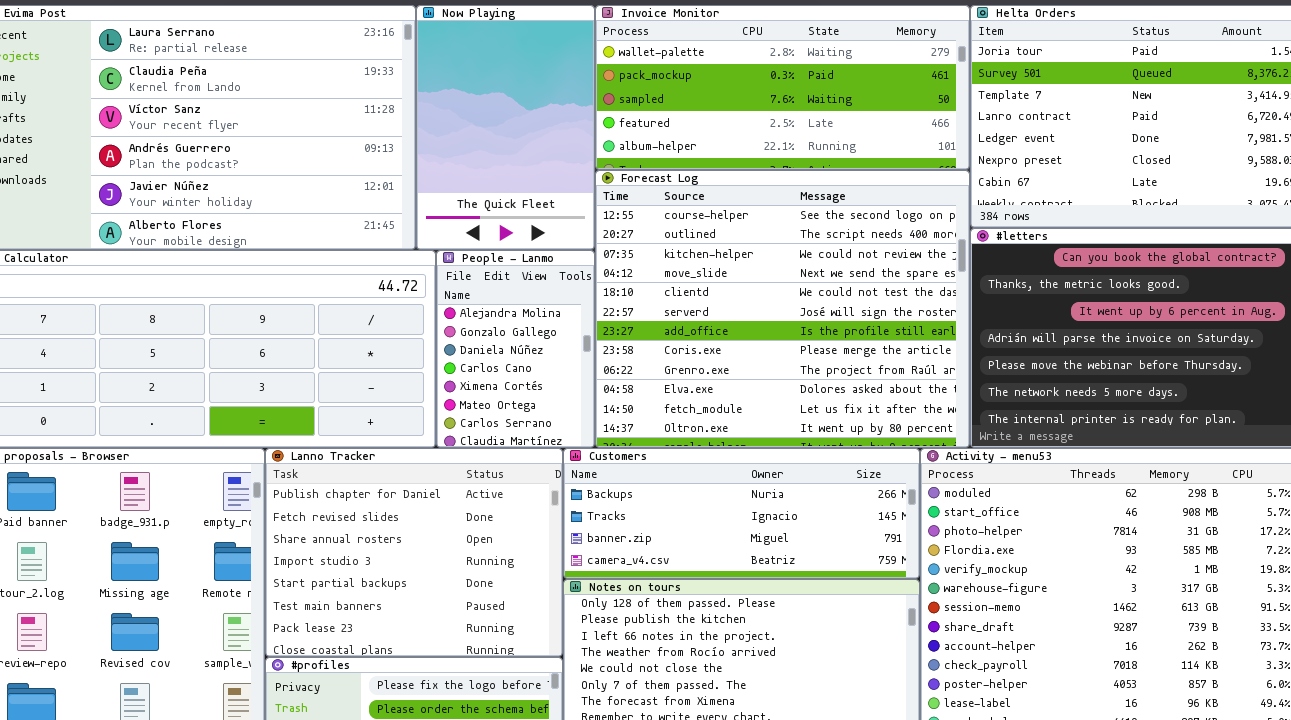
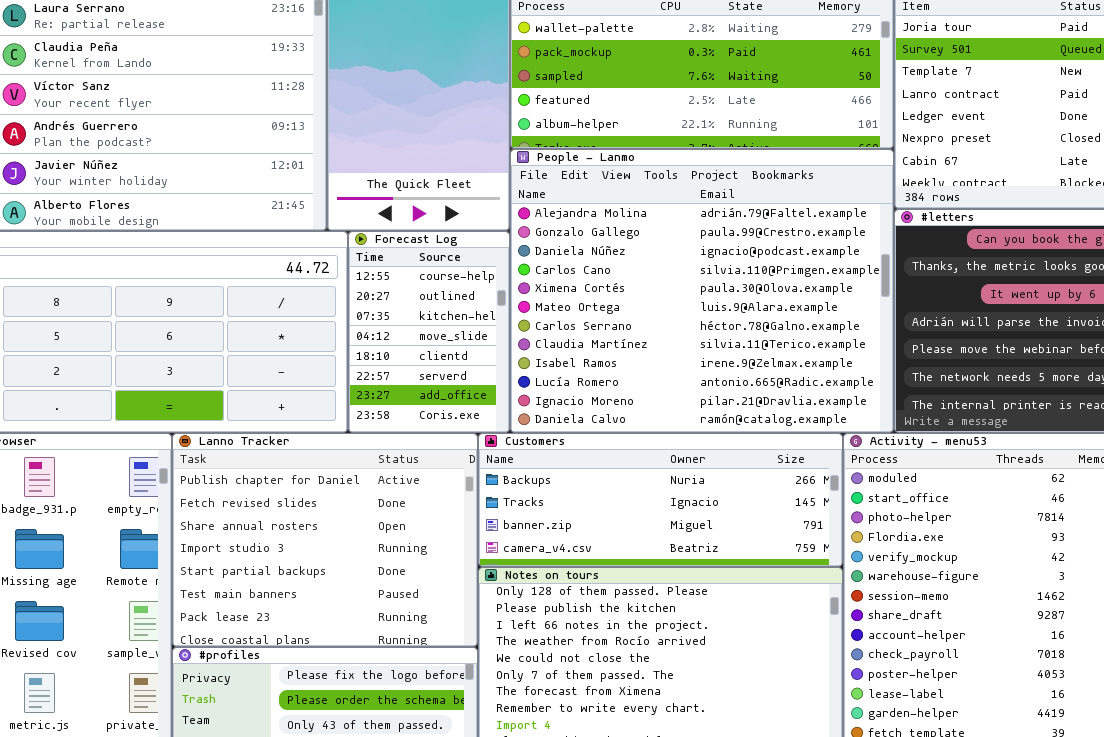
Forecast Log: [595,170,970,448] -> [348,231,510,433], moved, resized
People - Lanmo: [436,250,595,448] -> [510,149,894,433], moved, resized

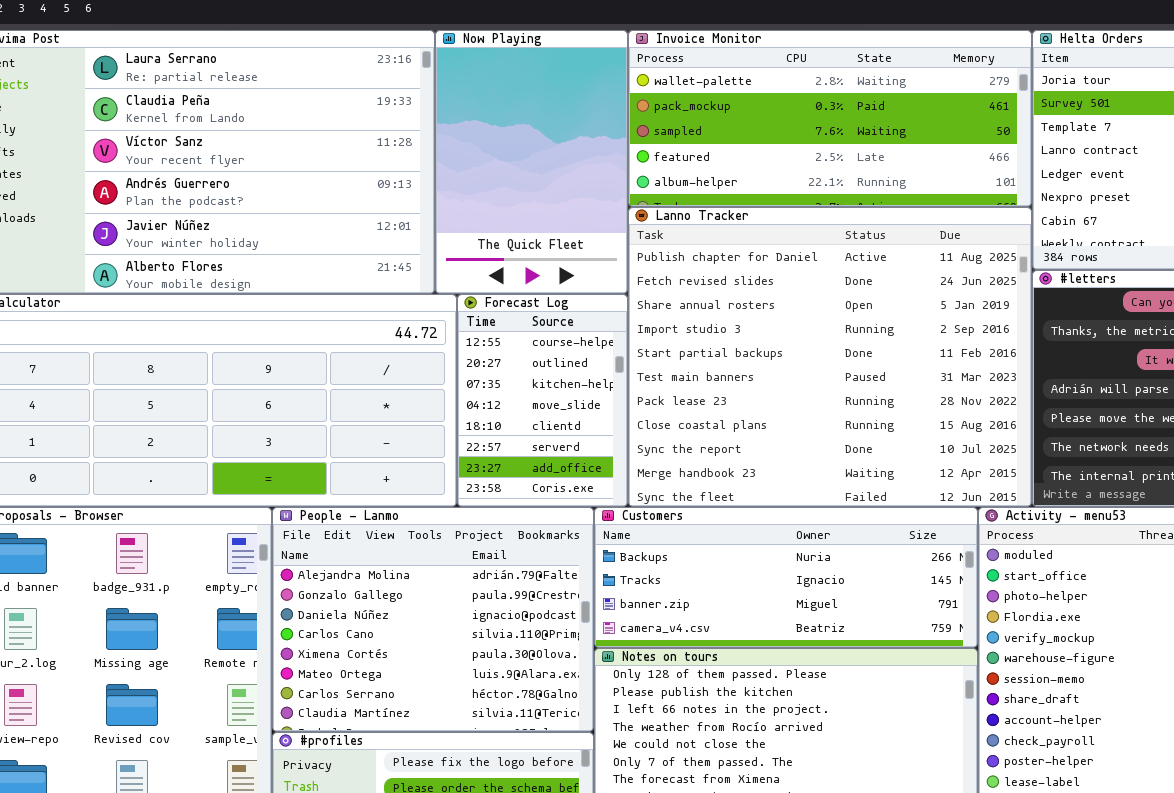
People - Lanmo: [510,149,894,433] -> [272,507,594,732], moved, resized
Lanno Tracker: [172,433,478,647] -> [628,207,1032,507], moved, resized

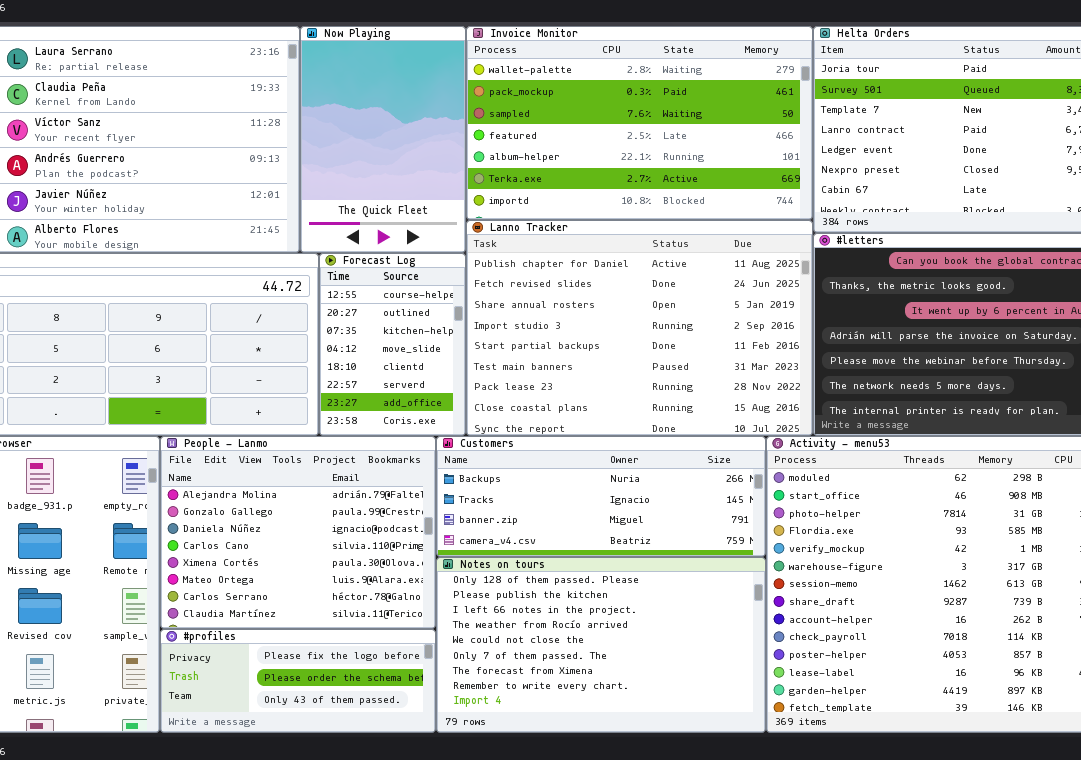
Invoice Monitor: [628,30,1032,207] -> [466,26,813,220], resized
Lanno Tracker: [628,207,1032,507] -> [466,220,813,436], resized

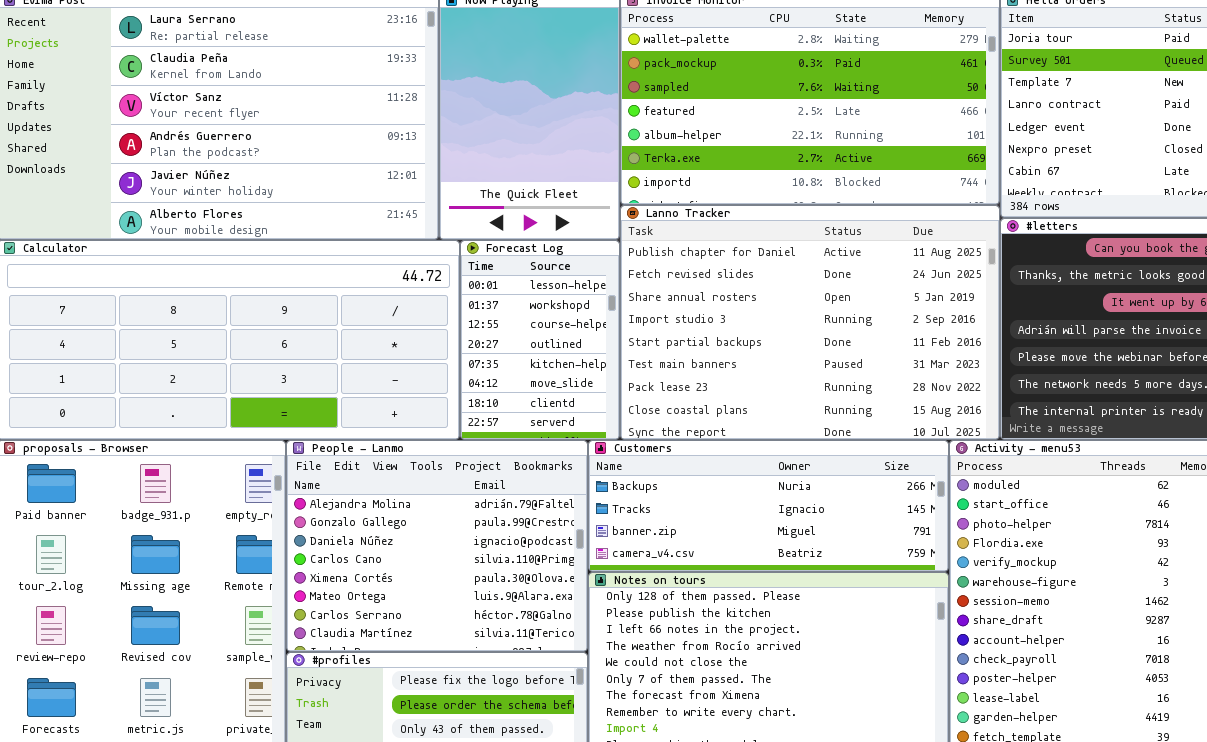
Forecast Log: [319,253,466,436] -> [460,240,620,440], scrolled up 2 rows

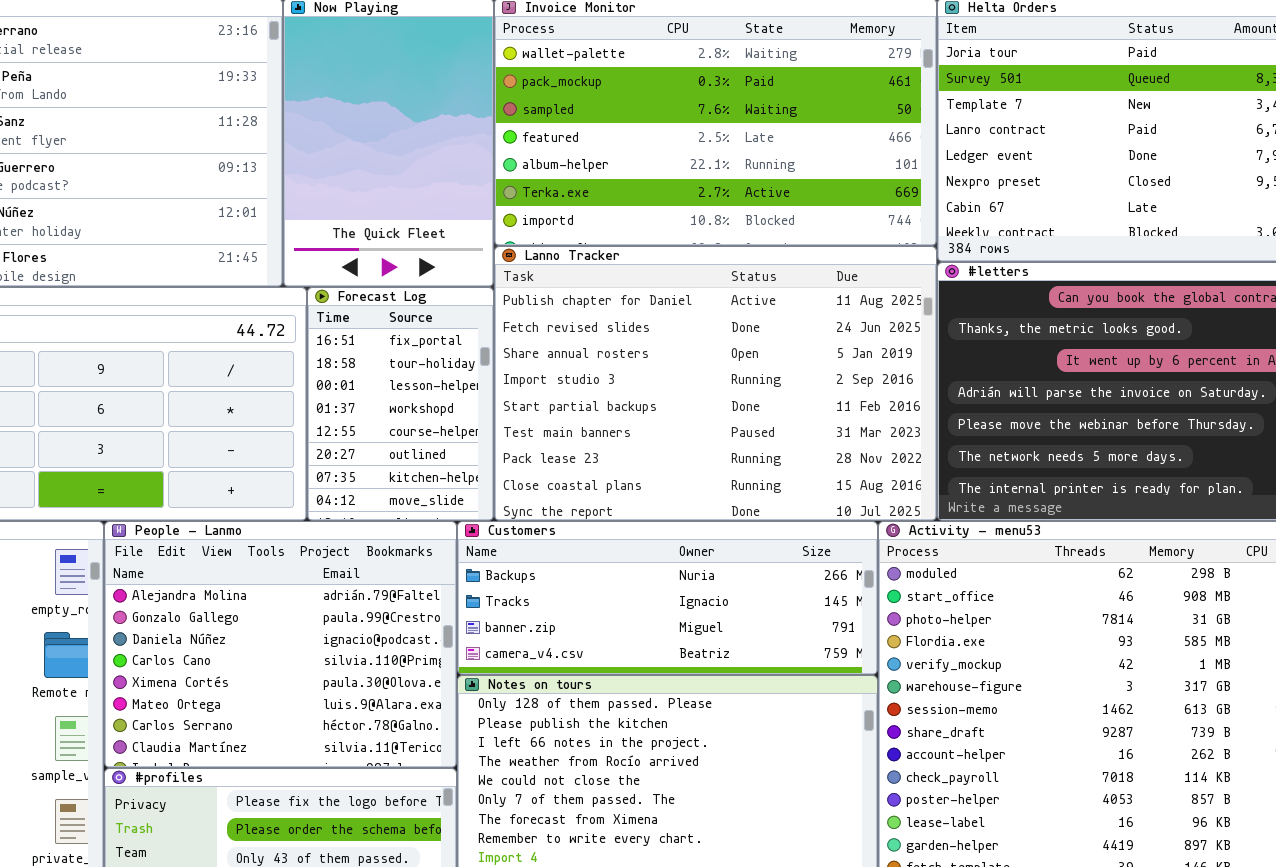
Forecast Log: [460,240,620,440] -> [307,287,494,521], scrolled up 2 rows

